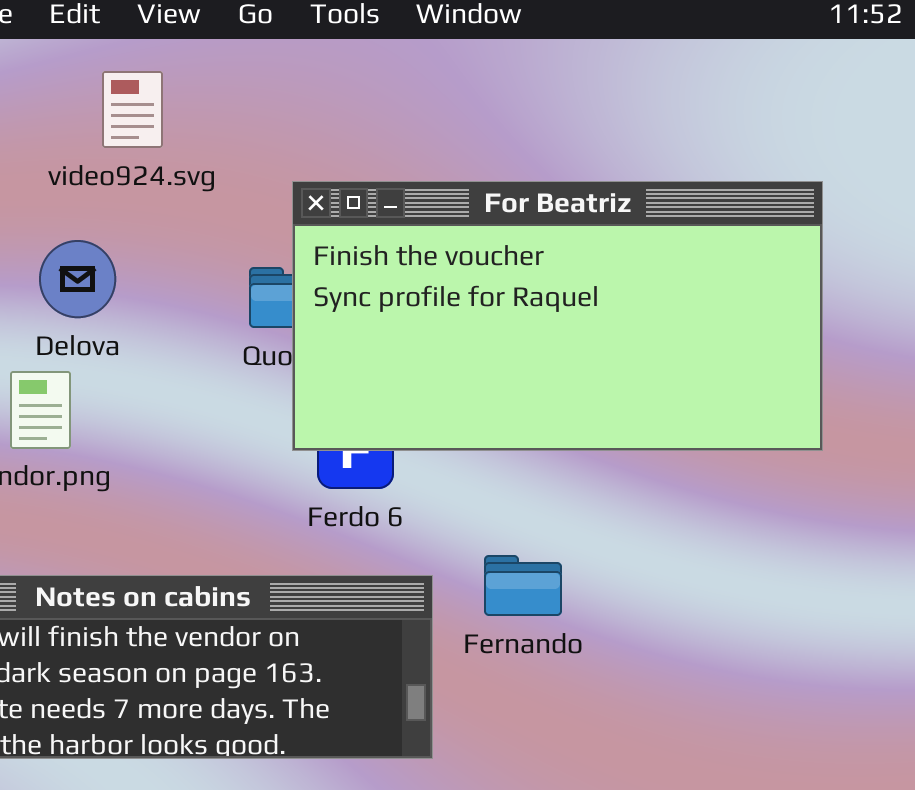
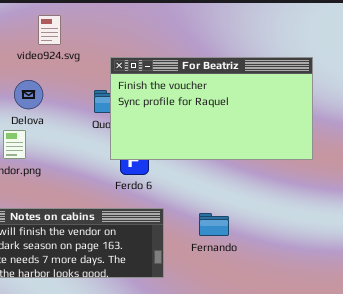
Fernando: [484,555,562,616] -> [199,213,229,236], moved

